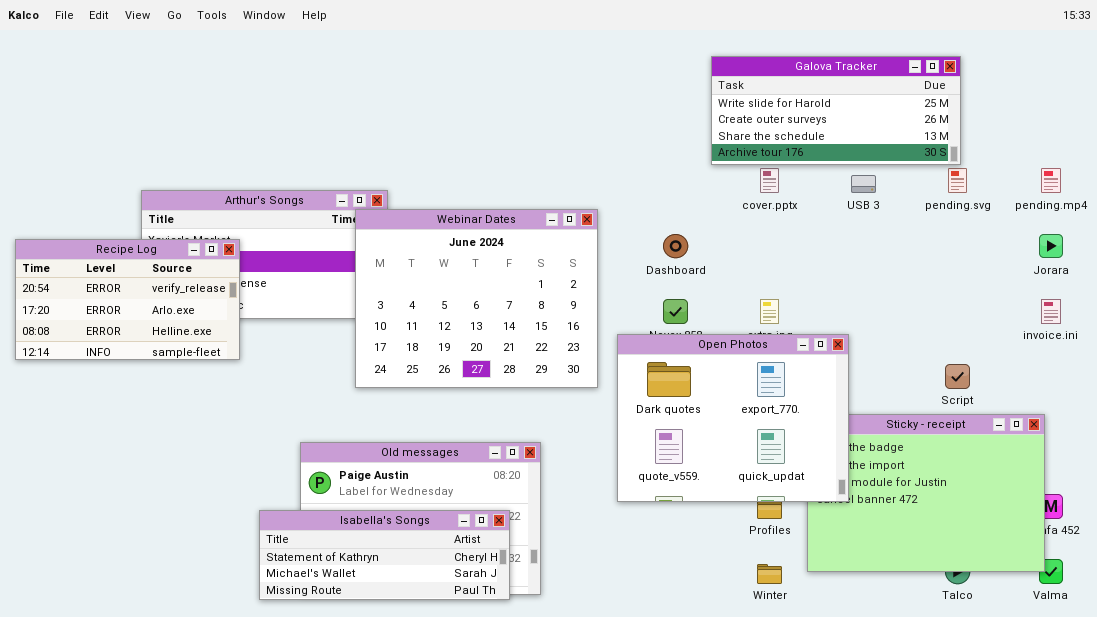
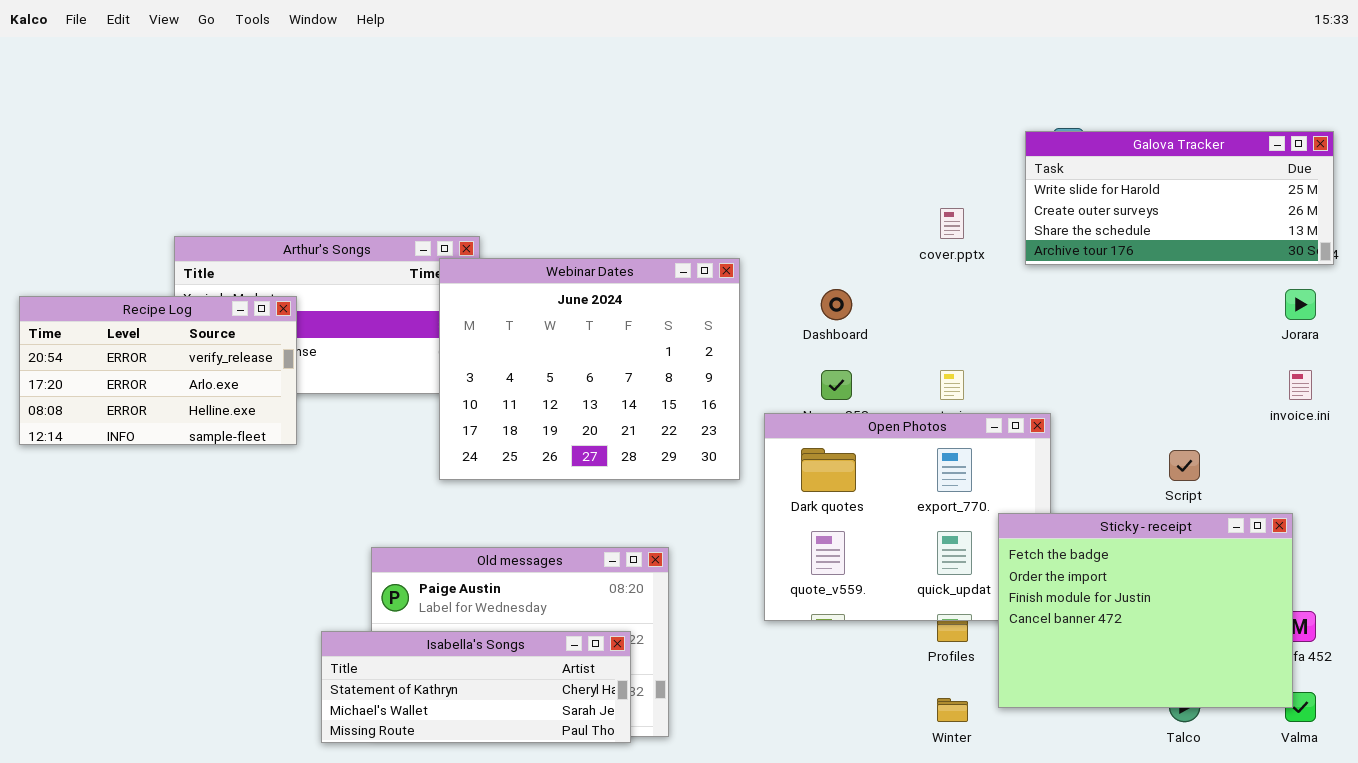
Galova Tracker: [711,56,961,165] -> [1025,131,1334,265], moved
Sticky - receipt: [807,414,1045,572] -> [998,513,1293,708], raised

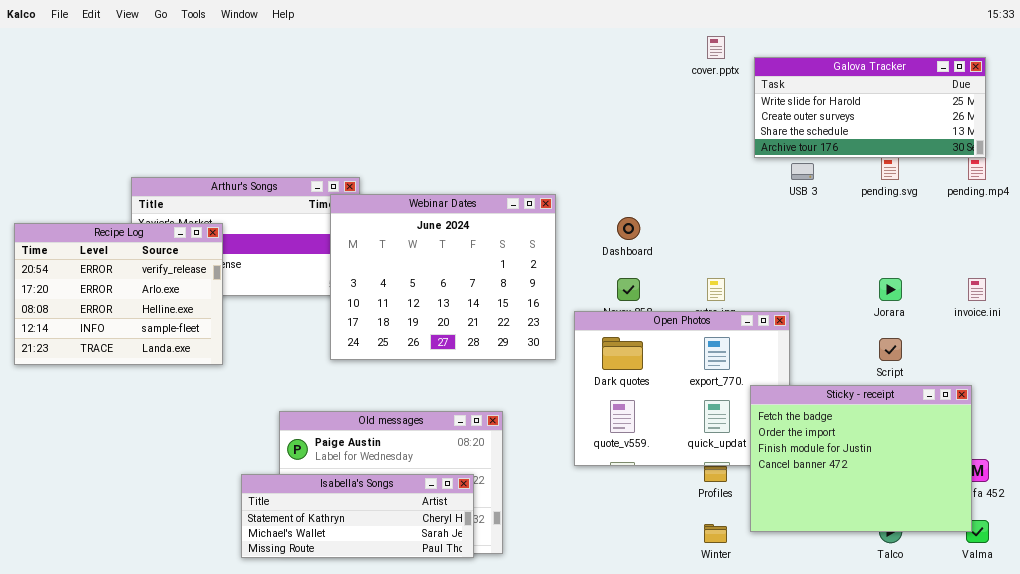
Galova Tracker: [1025,131,1334,265] -> [754,57,986,158], moved
cover.pptx: [940,208,964,239] -> [707,36,725,59], moved
Jorara: [1285,289,1316,320] -> [879,278,902,301], moved
Recipe Log: [19,296,297,445] -> [14,223,223,365], resized

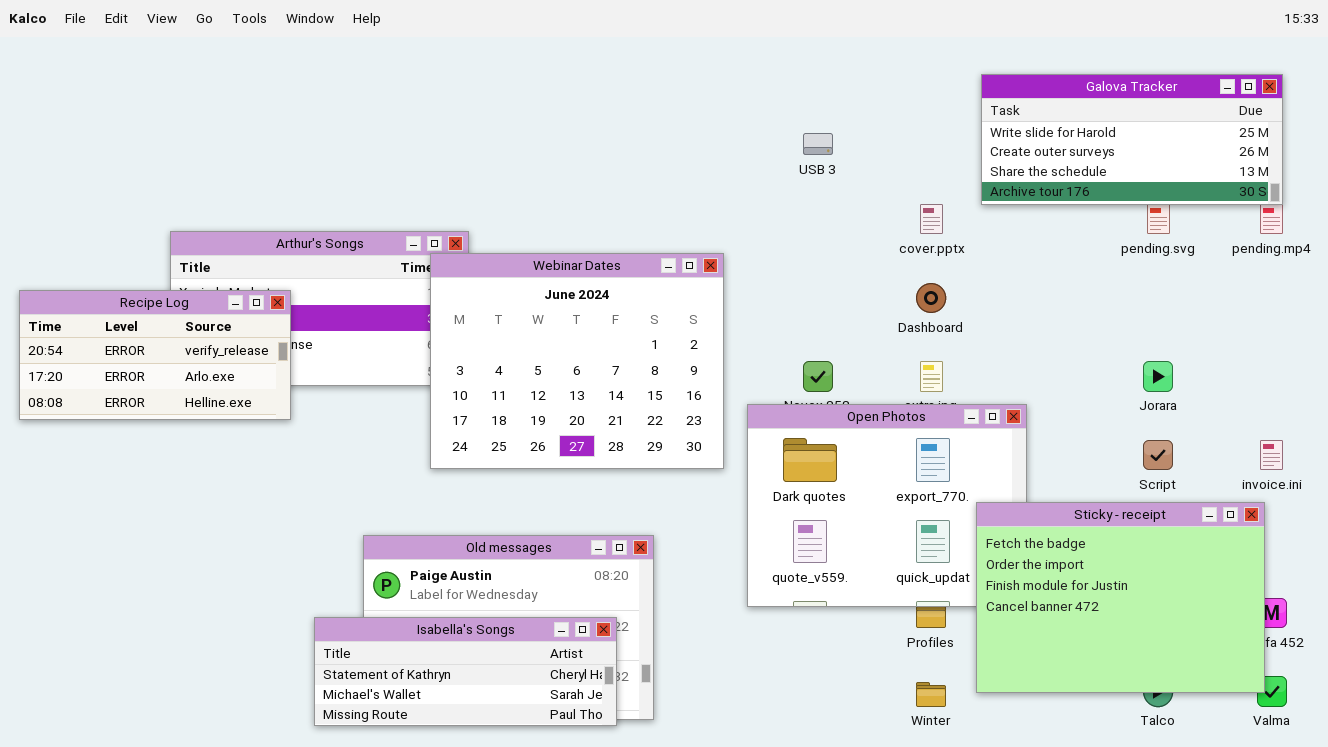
cover.pptx: [707,36,725,59] -> [920,204,943,234], moved
USB 3: [791,163,814,180] -> [803,133,833,155], moved
Dashboard: [617,217,640,240] -> [916,283,946,313], moved
Recipe Log: [14,223,223,365] -> [19,290,291,420], resized
invoice.ini: [968,278,986,301] -> [1260,440,1283,470], moved

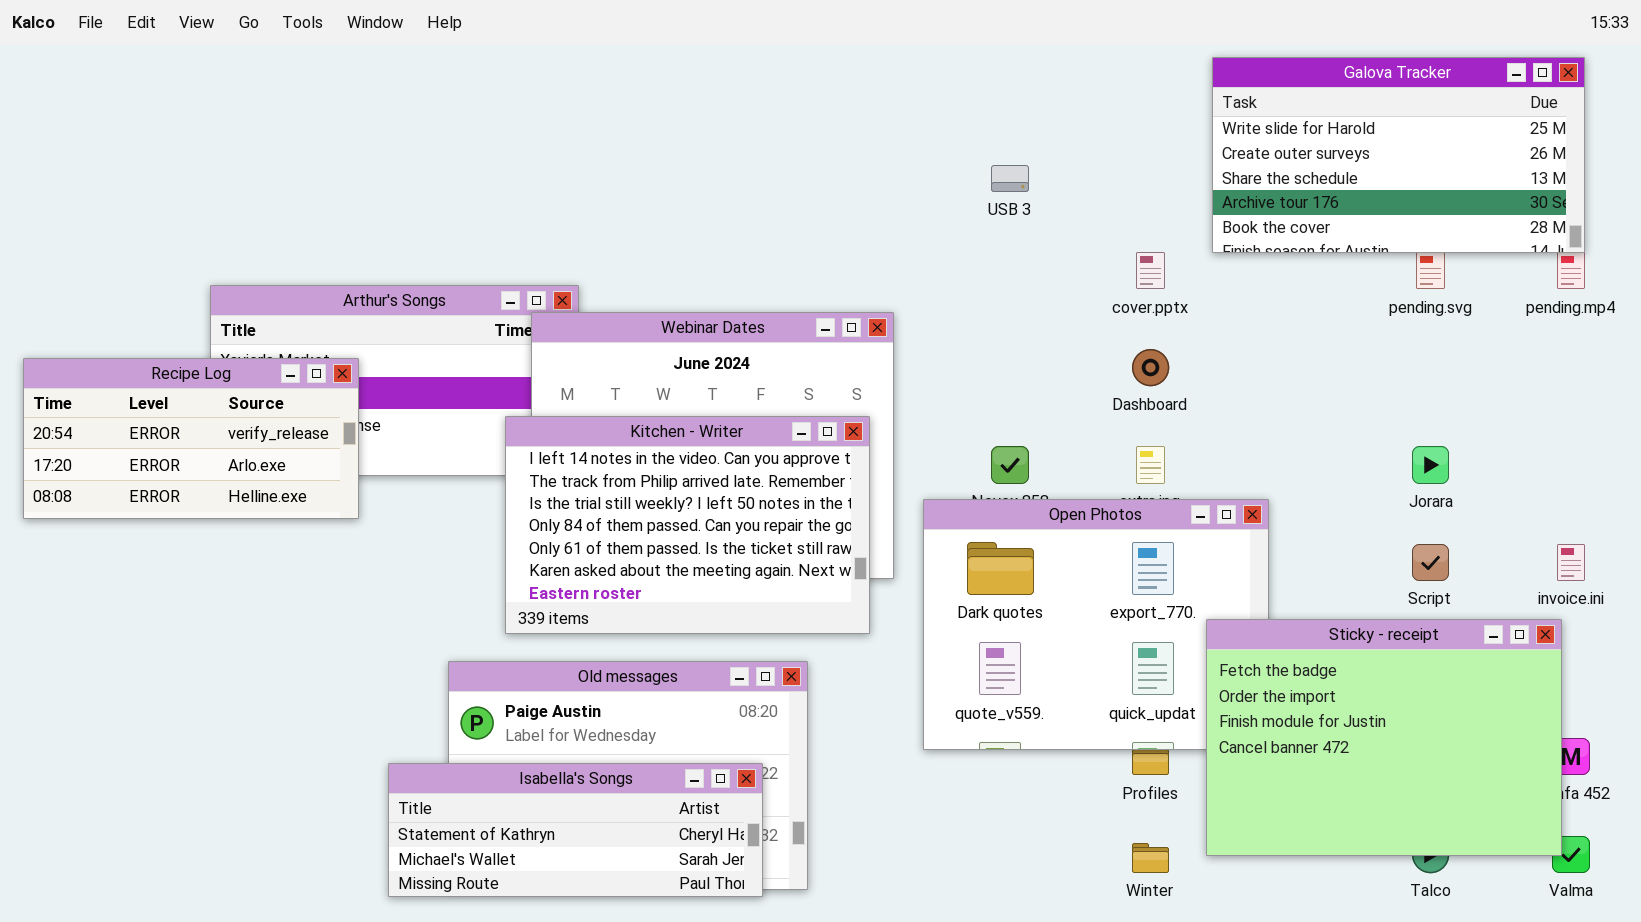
Galova Tracker: [981,74,1283,205] -> [1212,57,1585,253], resized
Kitchen - Writer: none -> [505,416,870,634], opened

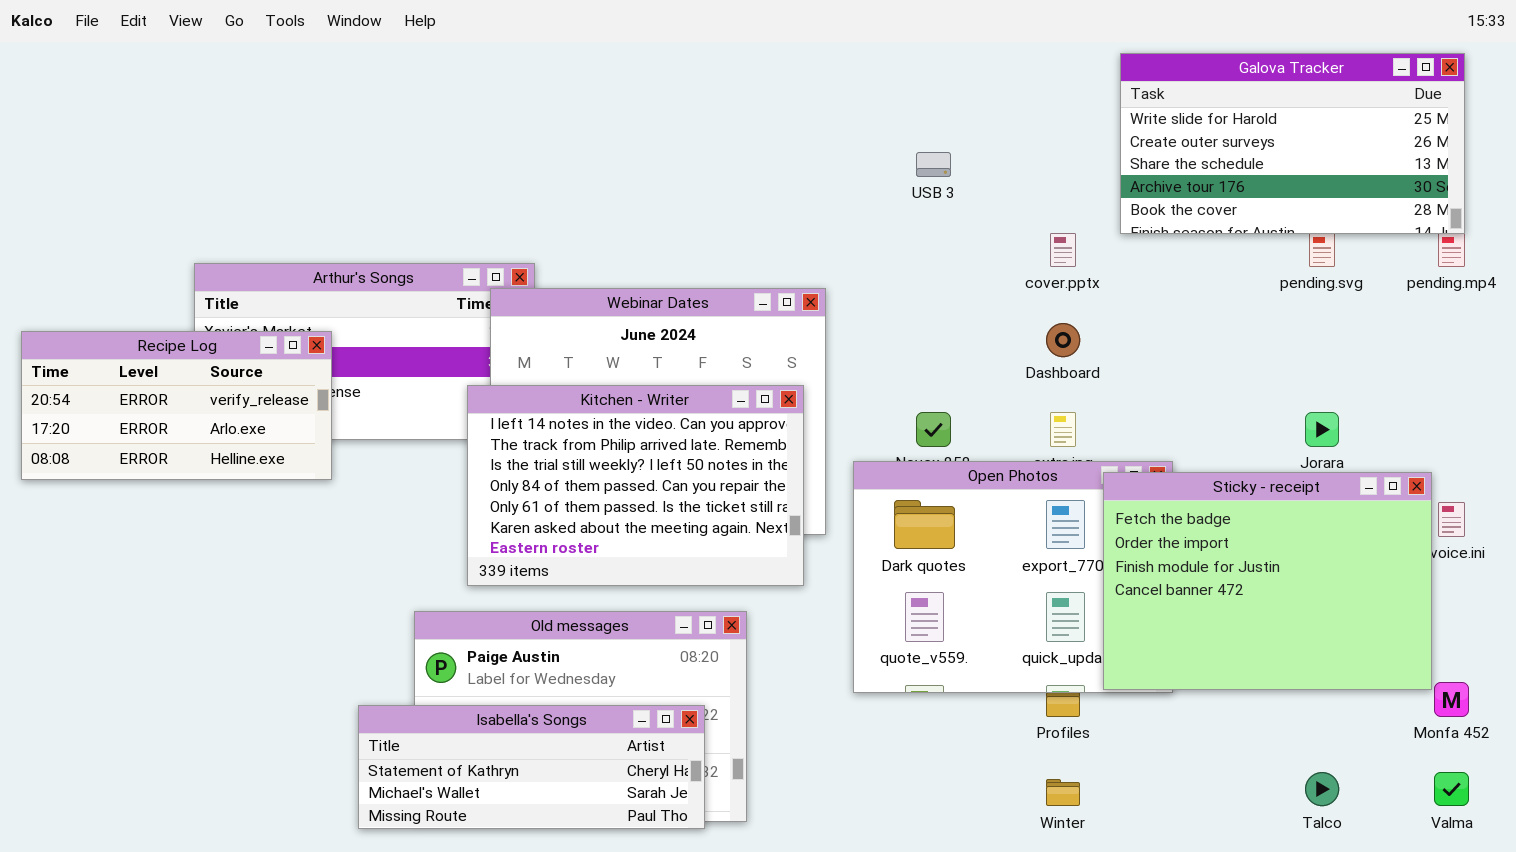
Sticky - receipt: [1206,619,1562,856] -> [1103,472,1432,690], moved

